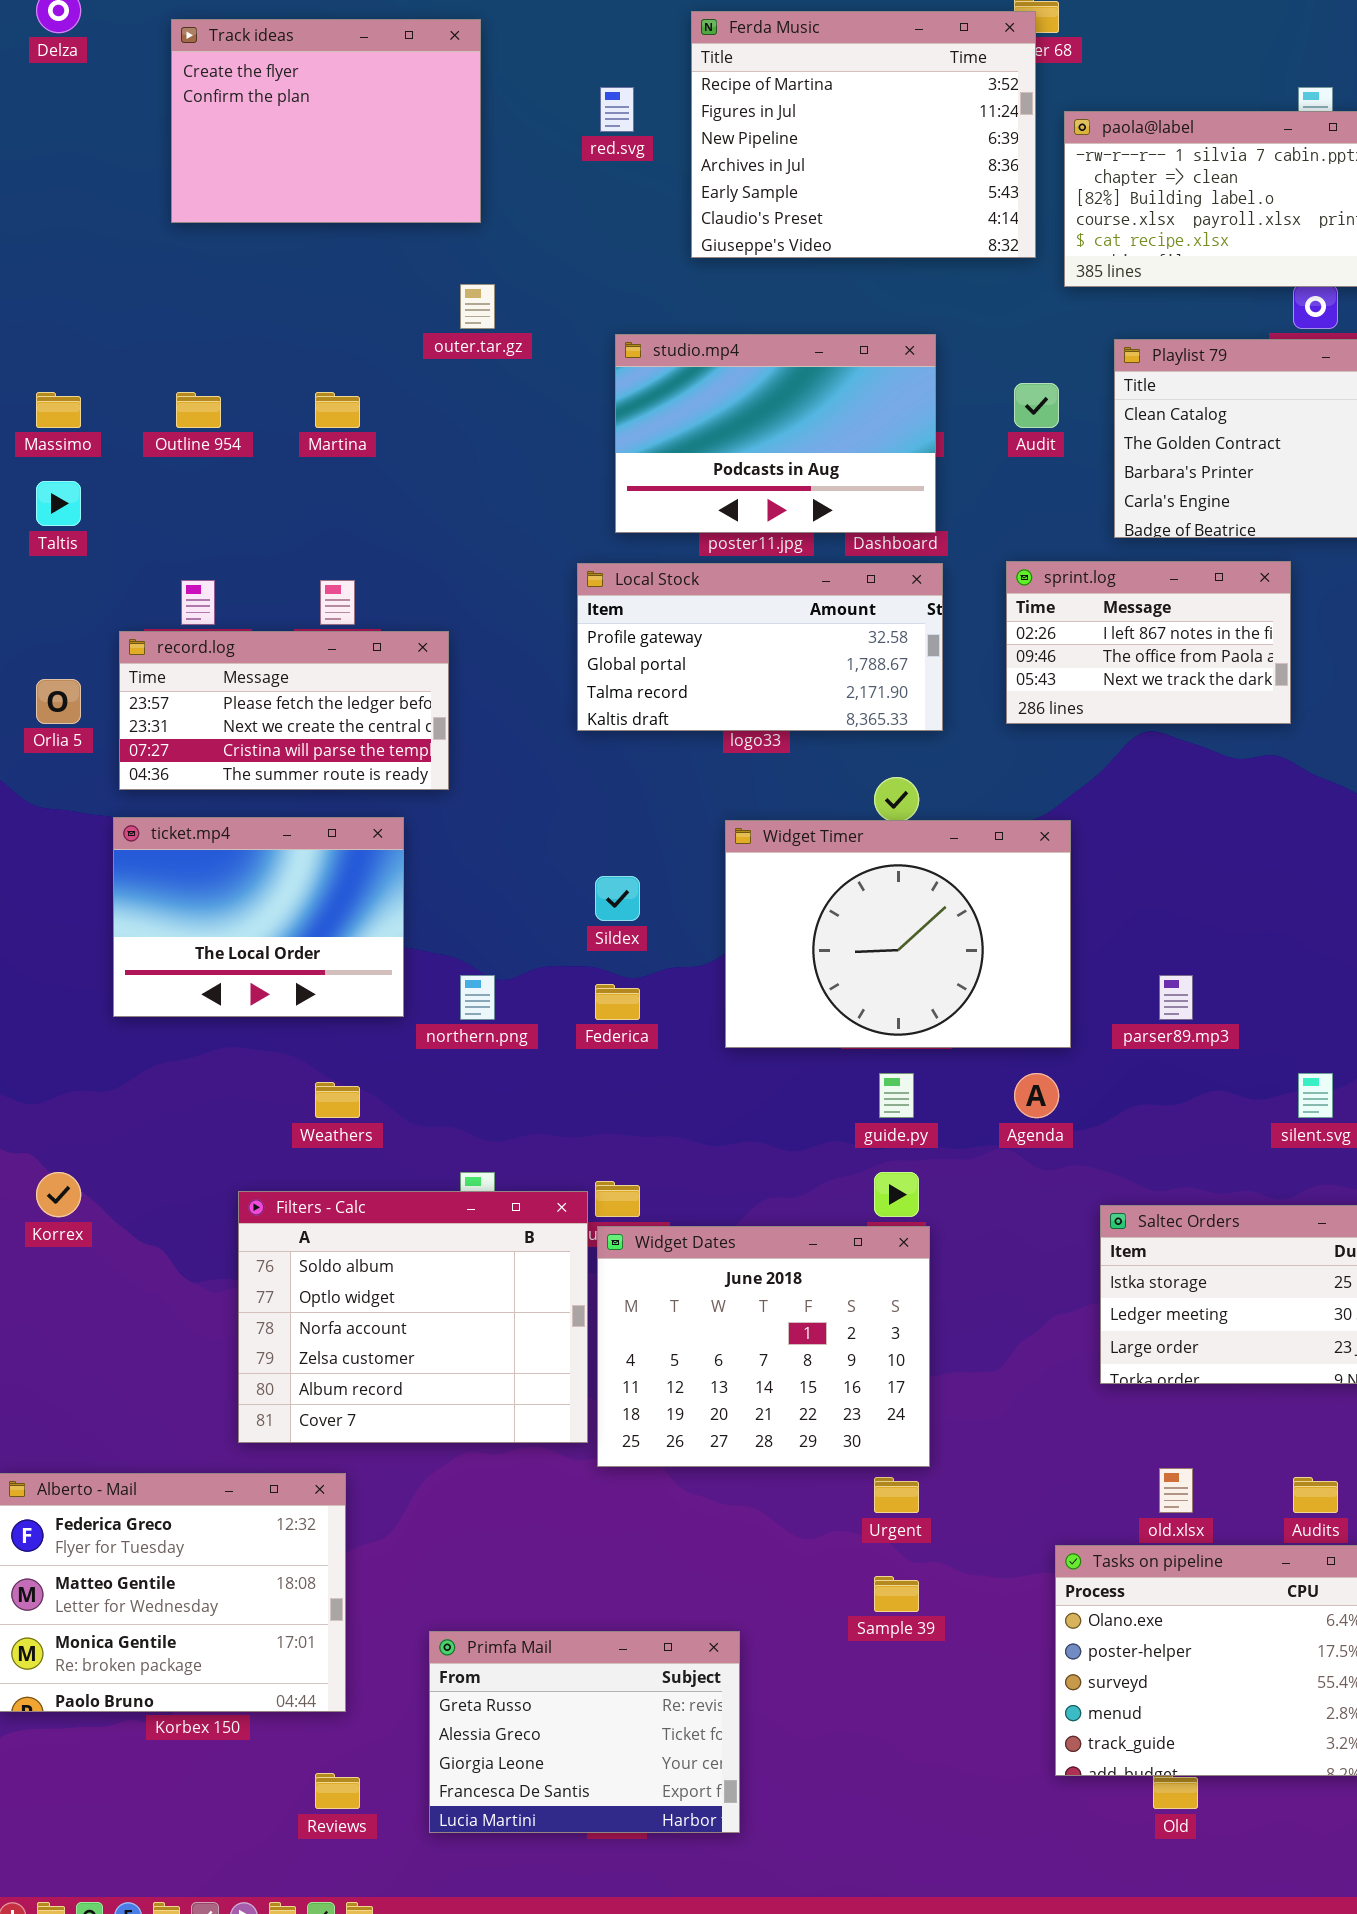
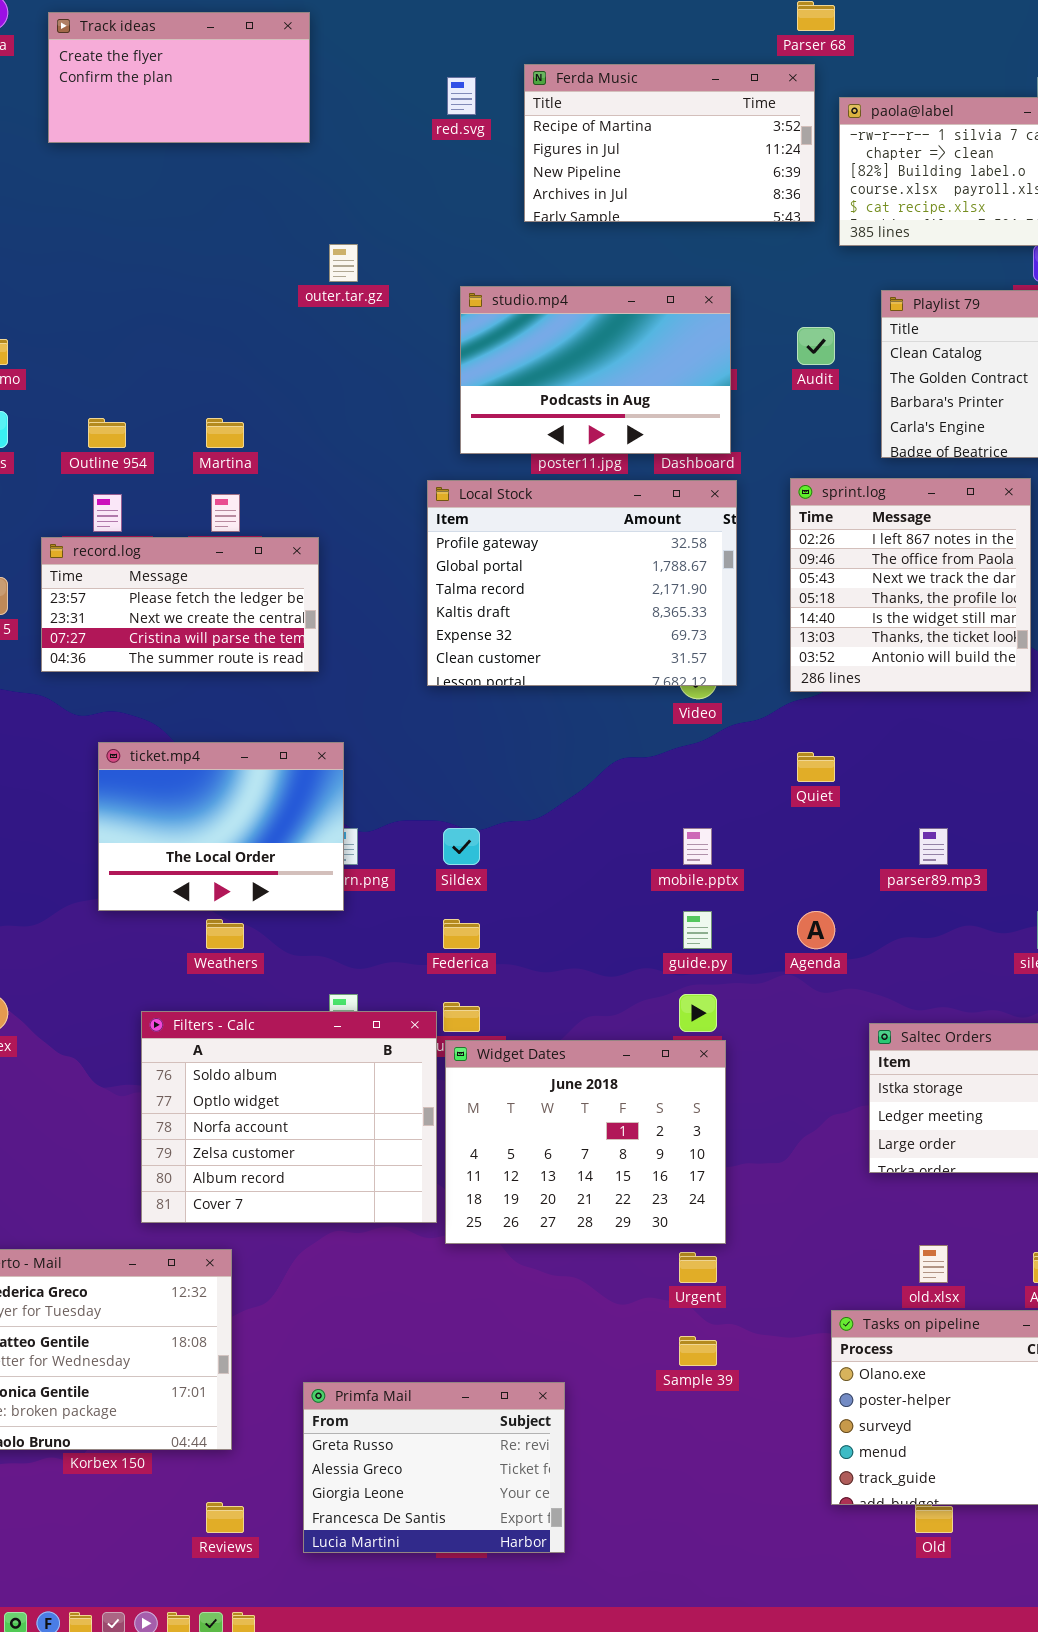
Ferda Music: [691,11,1036,258] -> [524,64,815,222], resized
Track ideas: [171,19,481,223] -> [48,12,310,143], moved, resized
Outline 954: [176,392,221,428] -> [88,418,126,448], moved
Martina: [315,392,360,428] -> [206,418,244,448], moved
sprint.log: [1006,561,1291,724] -> [790,478,1031,692], resized
Local Stock: [577,563,943,731] -> [427,480,737,686], resized
ticket.mp4: [113,817,404,1017] -> [98,742,344,911], moved
Widget Timer: [725,820,1071,1048] -> none, closed
Sildex: [595,876,640,921] -> [443,828,480,865], moved
Federica: [595,984,640,1020] -> [443,919,480,949], moved

